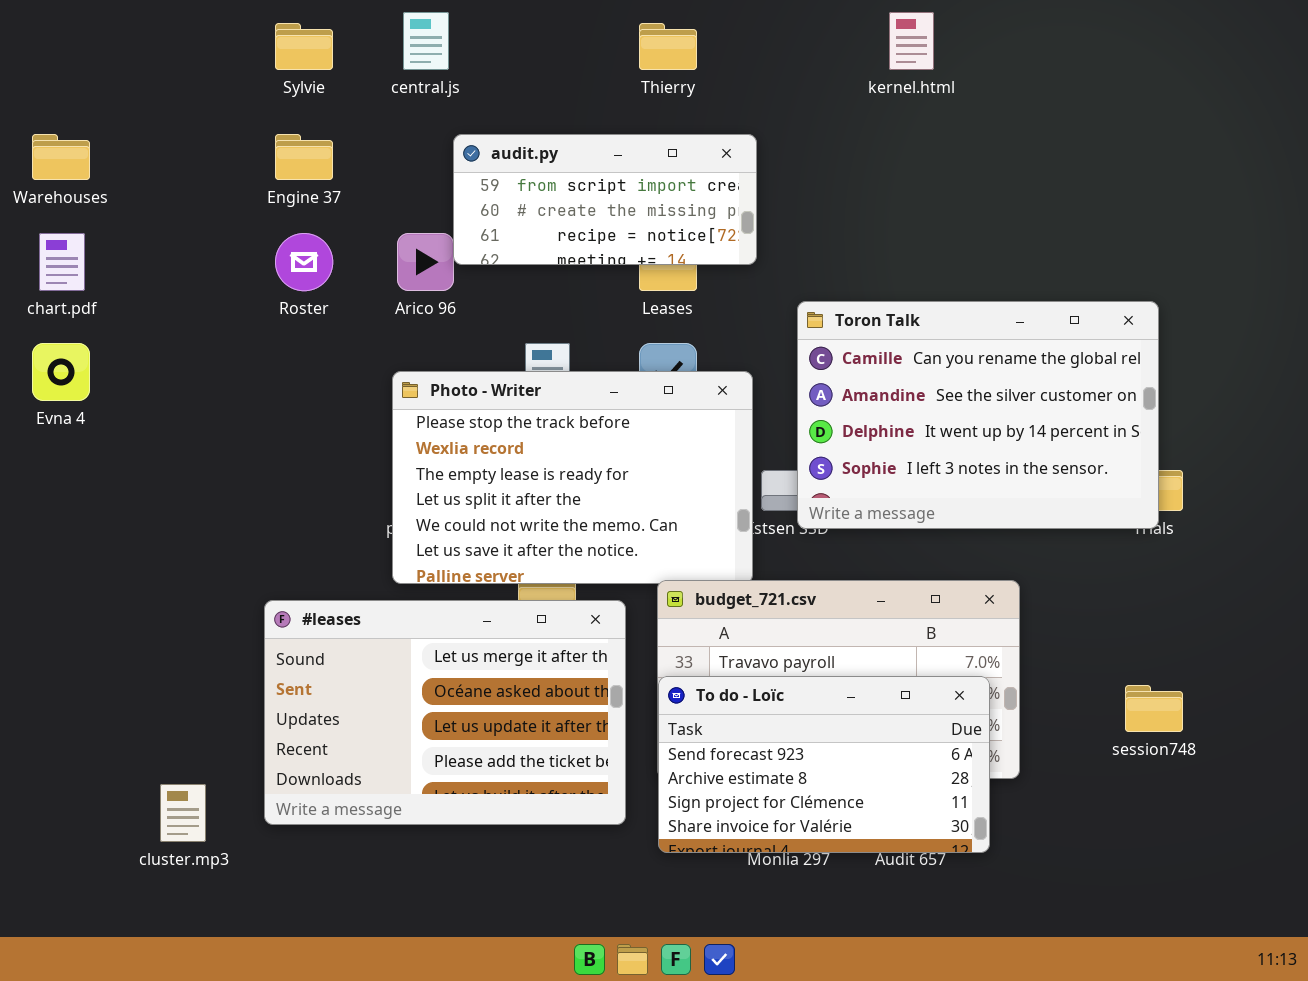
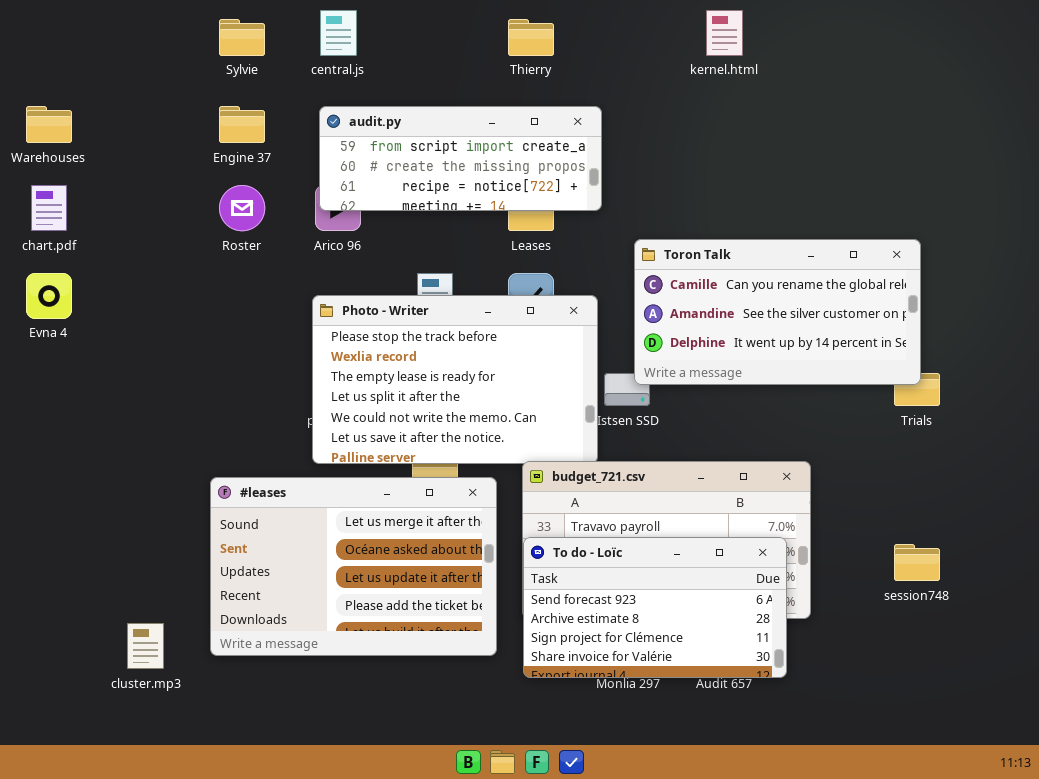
audit.py: [453,134,757,265] -> [319,106,602,211], resized
Toron Talk: [797,301,1159,529] -> [634,239,921,385], resized

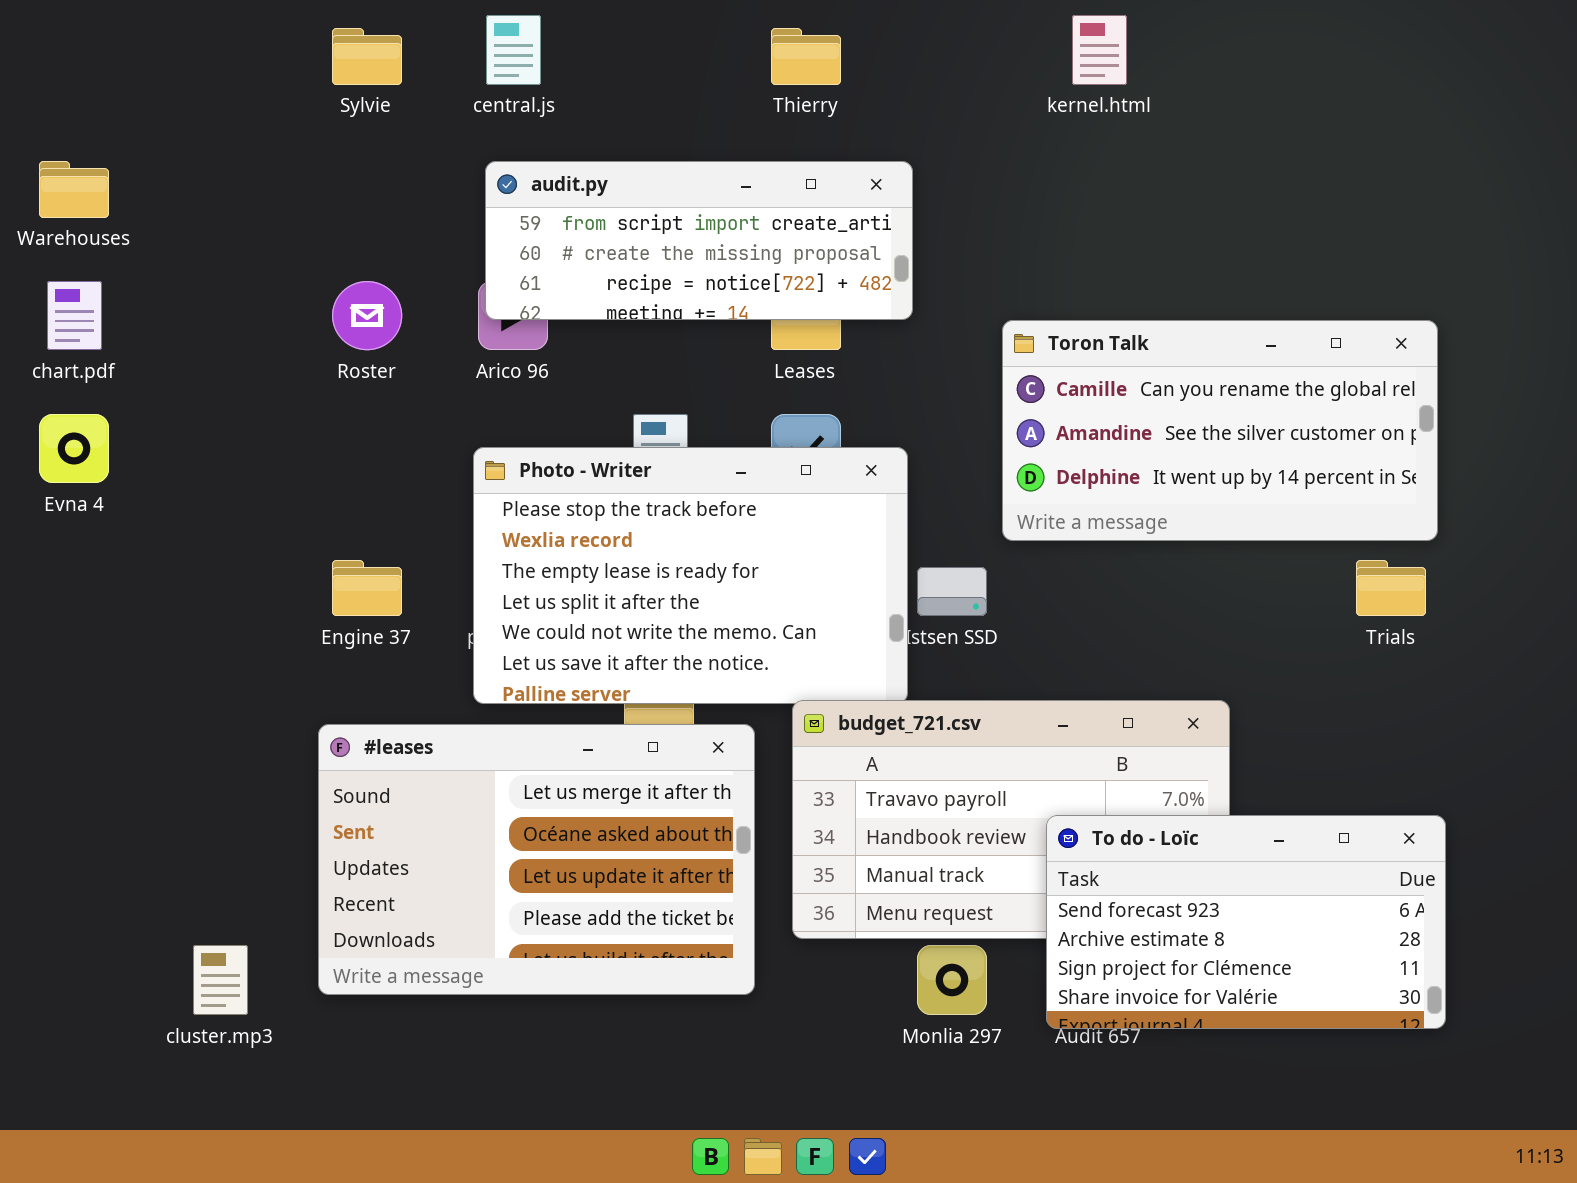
Engine 37: [219,106,265,143] -> [332,560,402,616], moved
Toron Talk: [634,239,921,385] -> [1002,320,1438,541], moved
To do - Loïc: [523,537,787,678] -> [1046,815,1446,1029], moved

